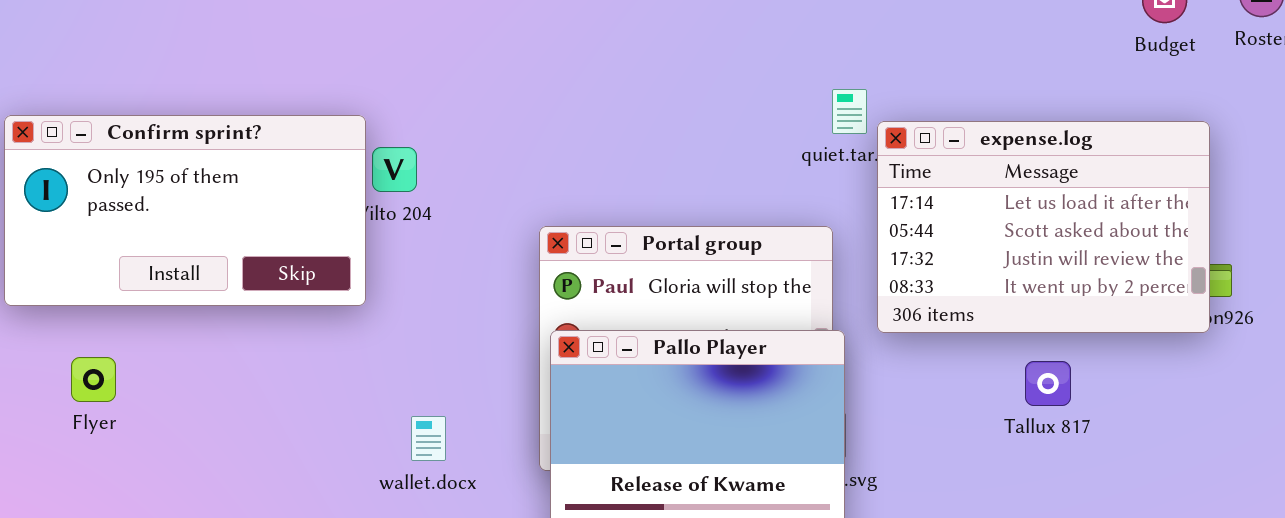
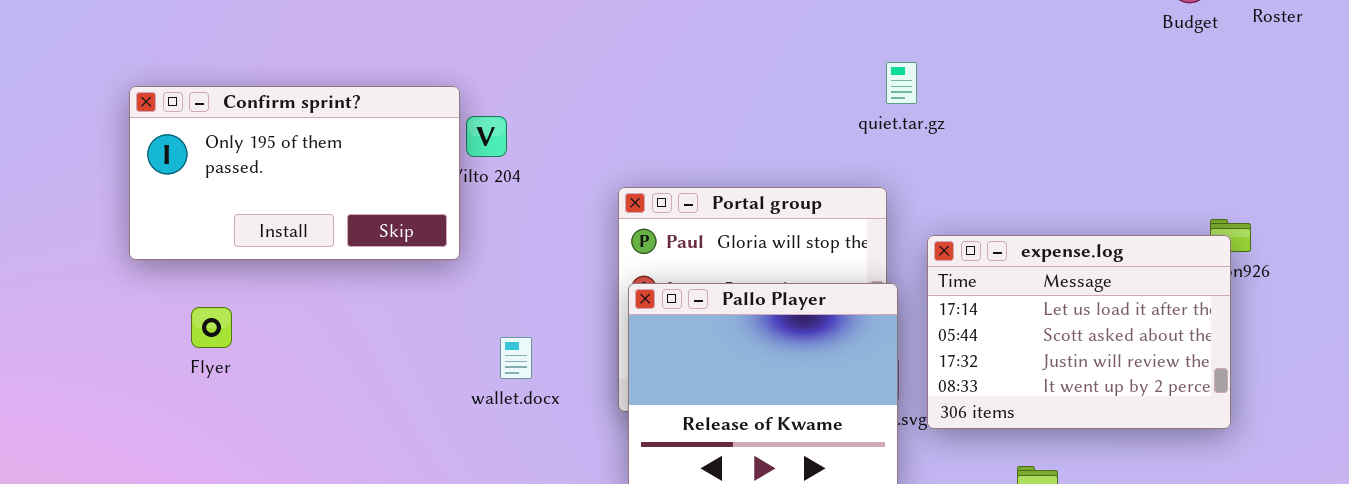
expense.log: [877,121,1210,333] -> [927,235,1231,429], moved
wallet.docx: [411,416,446,461] -> [500,337,532,379], moved

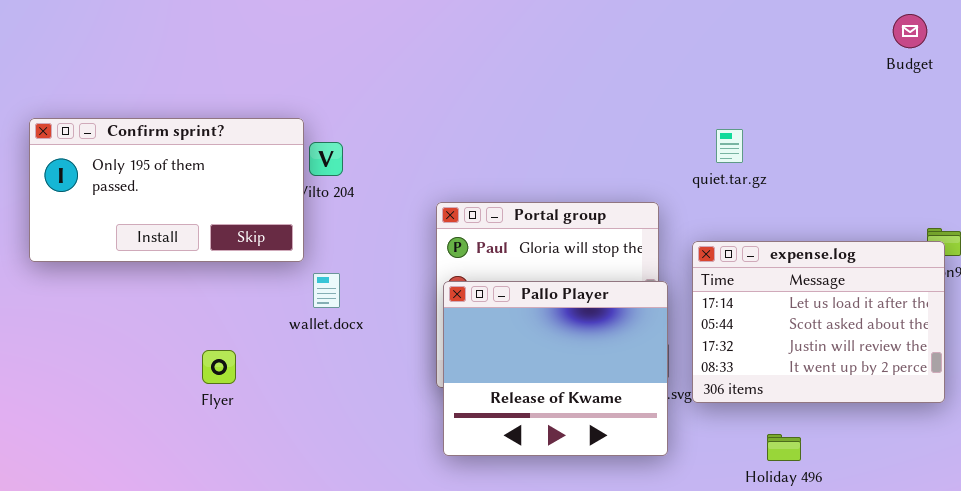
quiet.tar.gz: [886,62,917,104] -> [716,129,743,163], moved
Flyer: [191,307,232,348] -> [202,350,236,384], moved
wallet.docx: [500,337,532,379] -> [313,273,340,308], moved

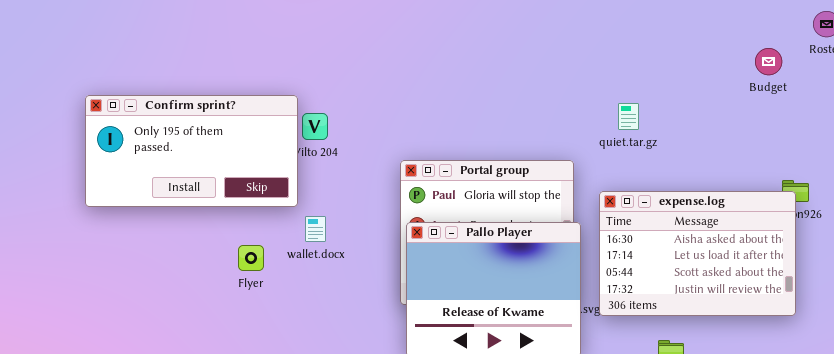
Budget: [893,14,927,48] -> [755,48,782,75], moved
expense.log: [692,241,945,403] -> [599,191,796,316], scrolled up 1 row
Flyer: [202,350,236,384] -> [238,245,264,271], moved

